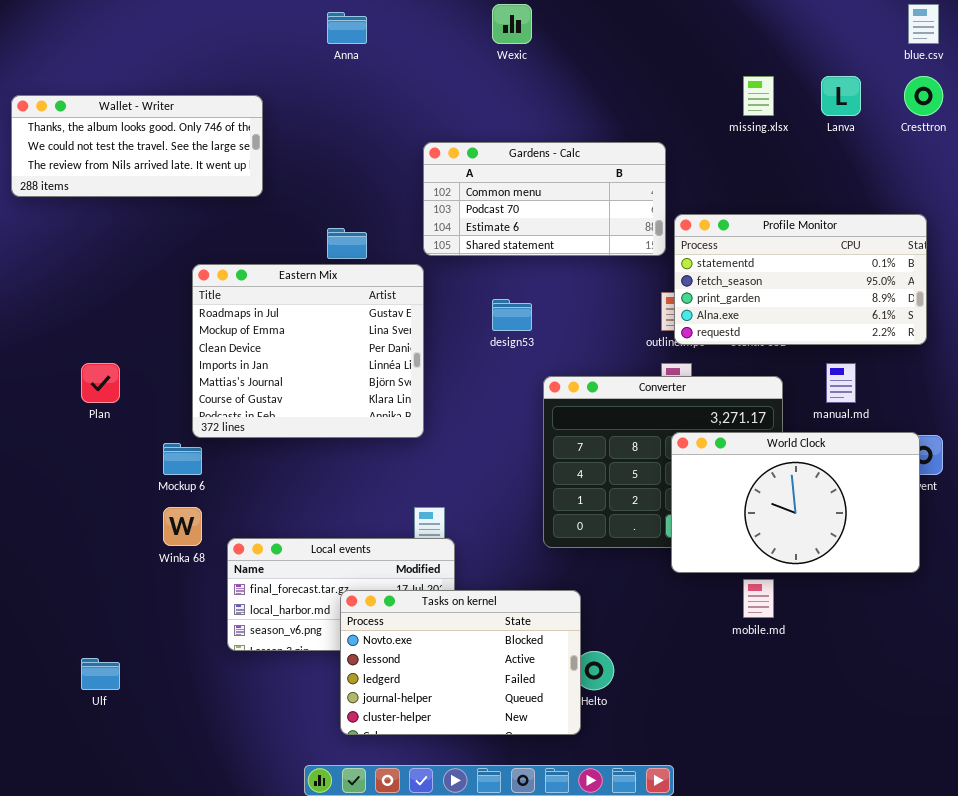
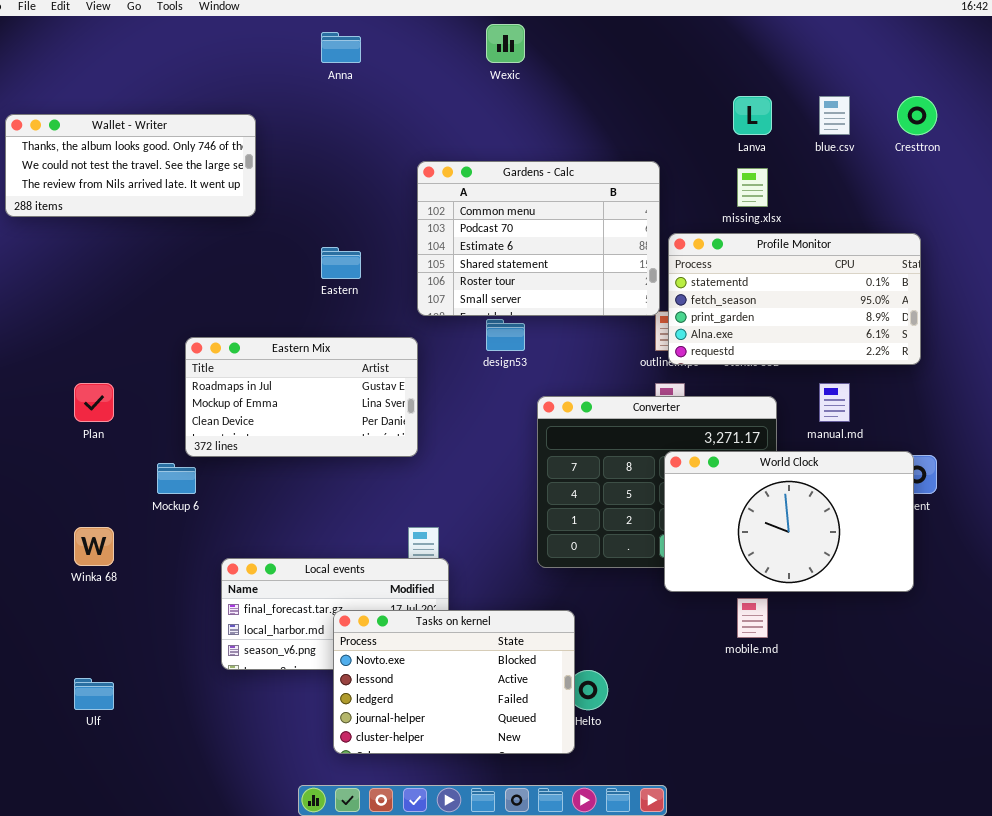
blue.csv: [908,4,939,44] -> [819,96,850,135], moved
missing.xlsx: [743,76,774,116] -> [737,168,768,207], moved
Lanva: [821,76,861,116] -> [733,96,772,135], moved
Gardens - Calc: [423,142,666,256] -> [417,161,660,316], resized
Eastern Mix: [192,264,424,438] -> [185,337,418,457], resized
Winka 68: [163,507,202,546] -> [74,527,114,566], moved

